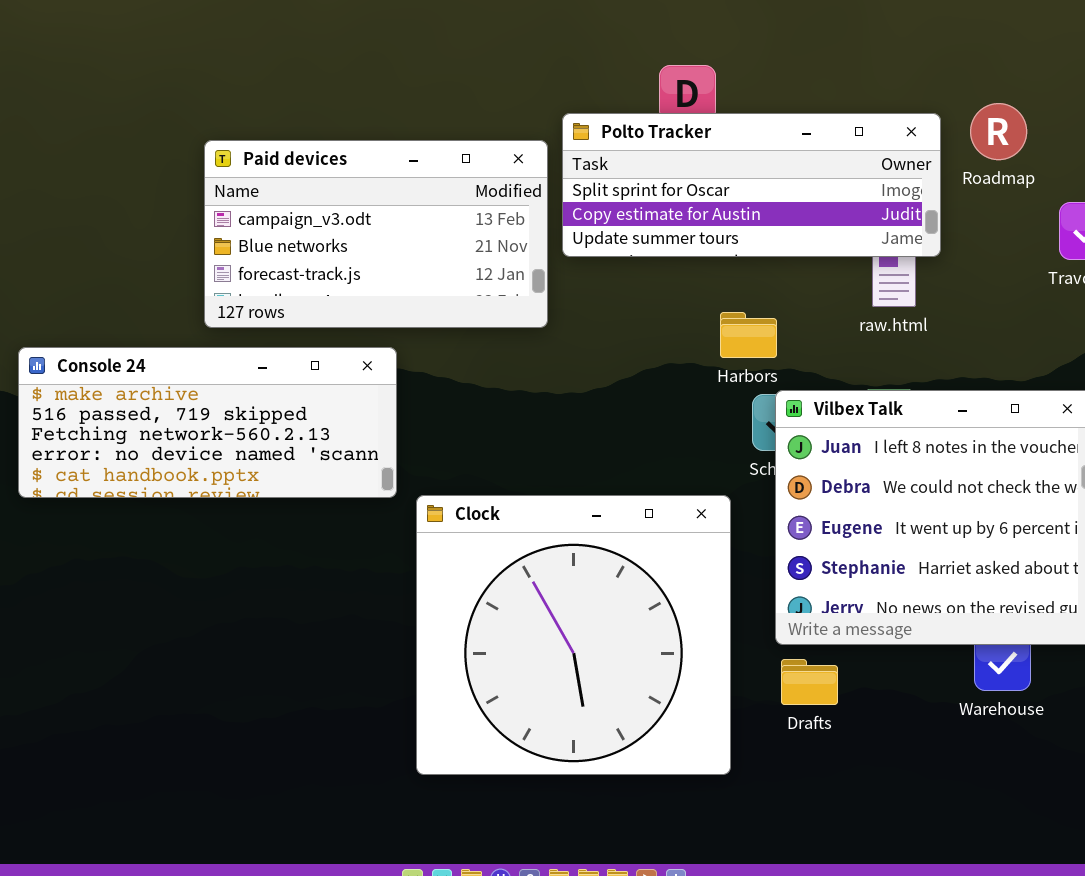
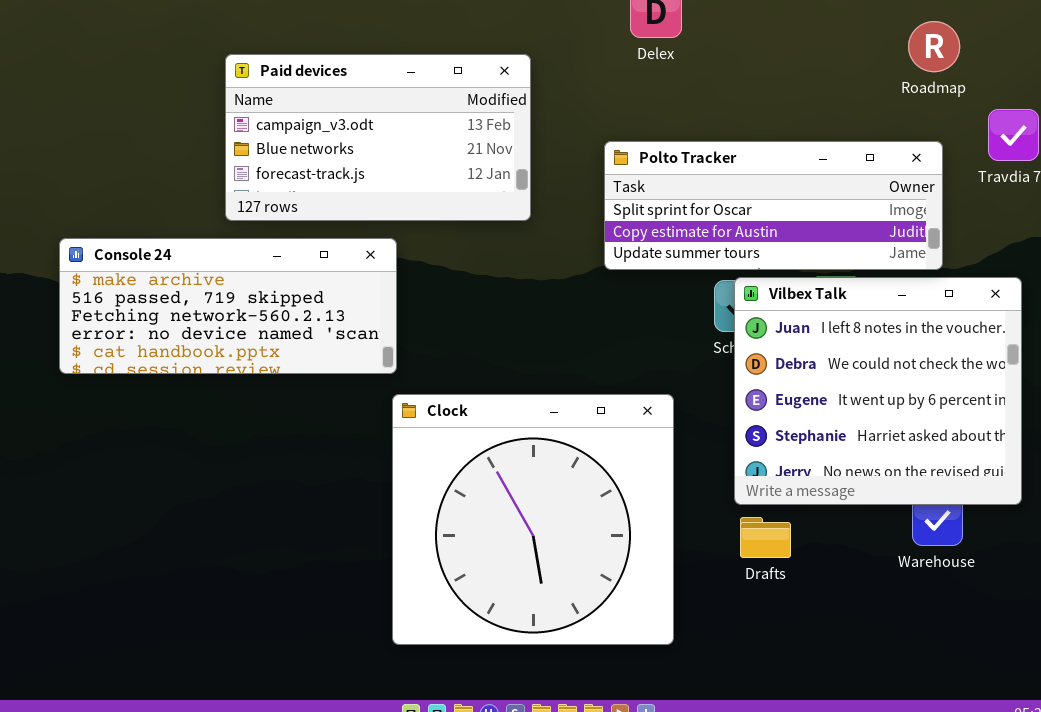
Polto Tracker: [562,113,941,257] -> [604,141,943,270], moved
Clock: [416,495,731,775] -> [392,394,674,645], moved

